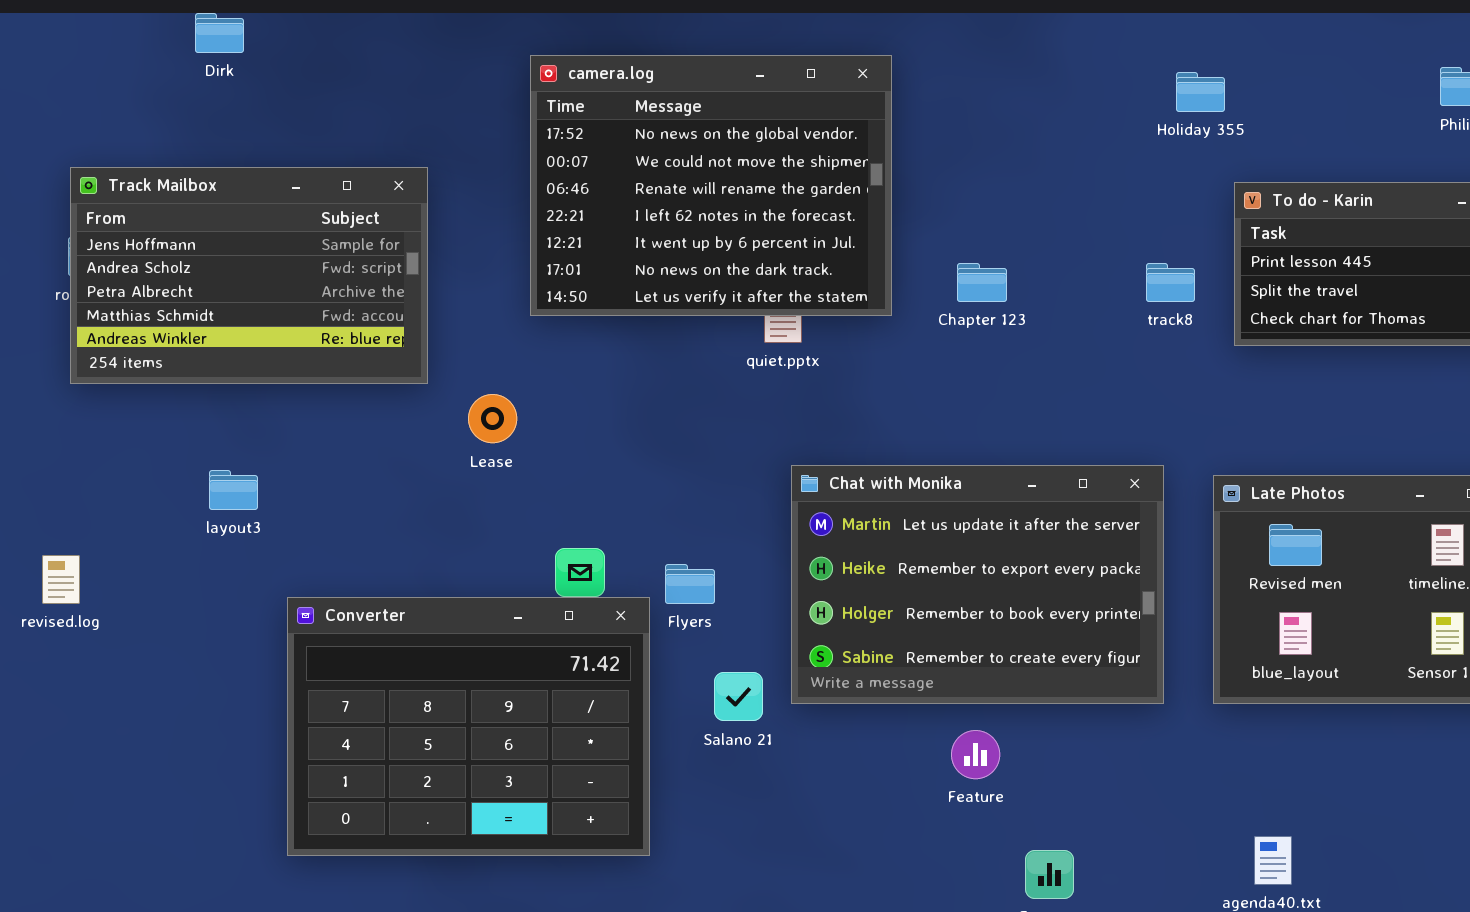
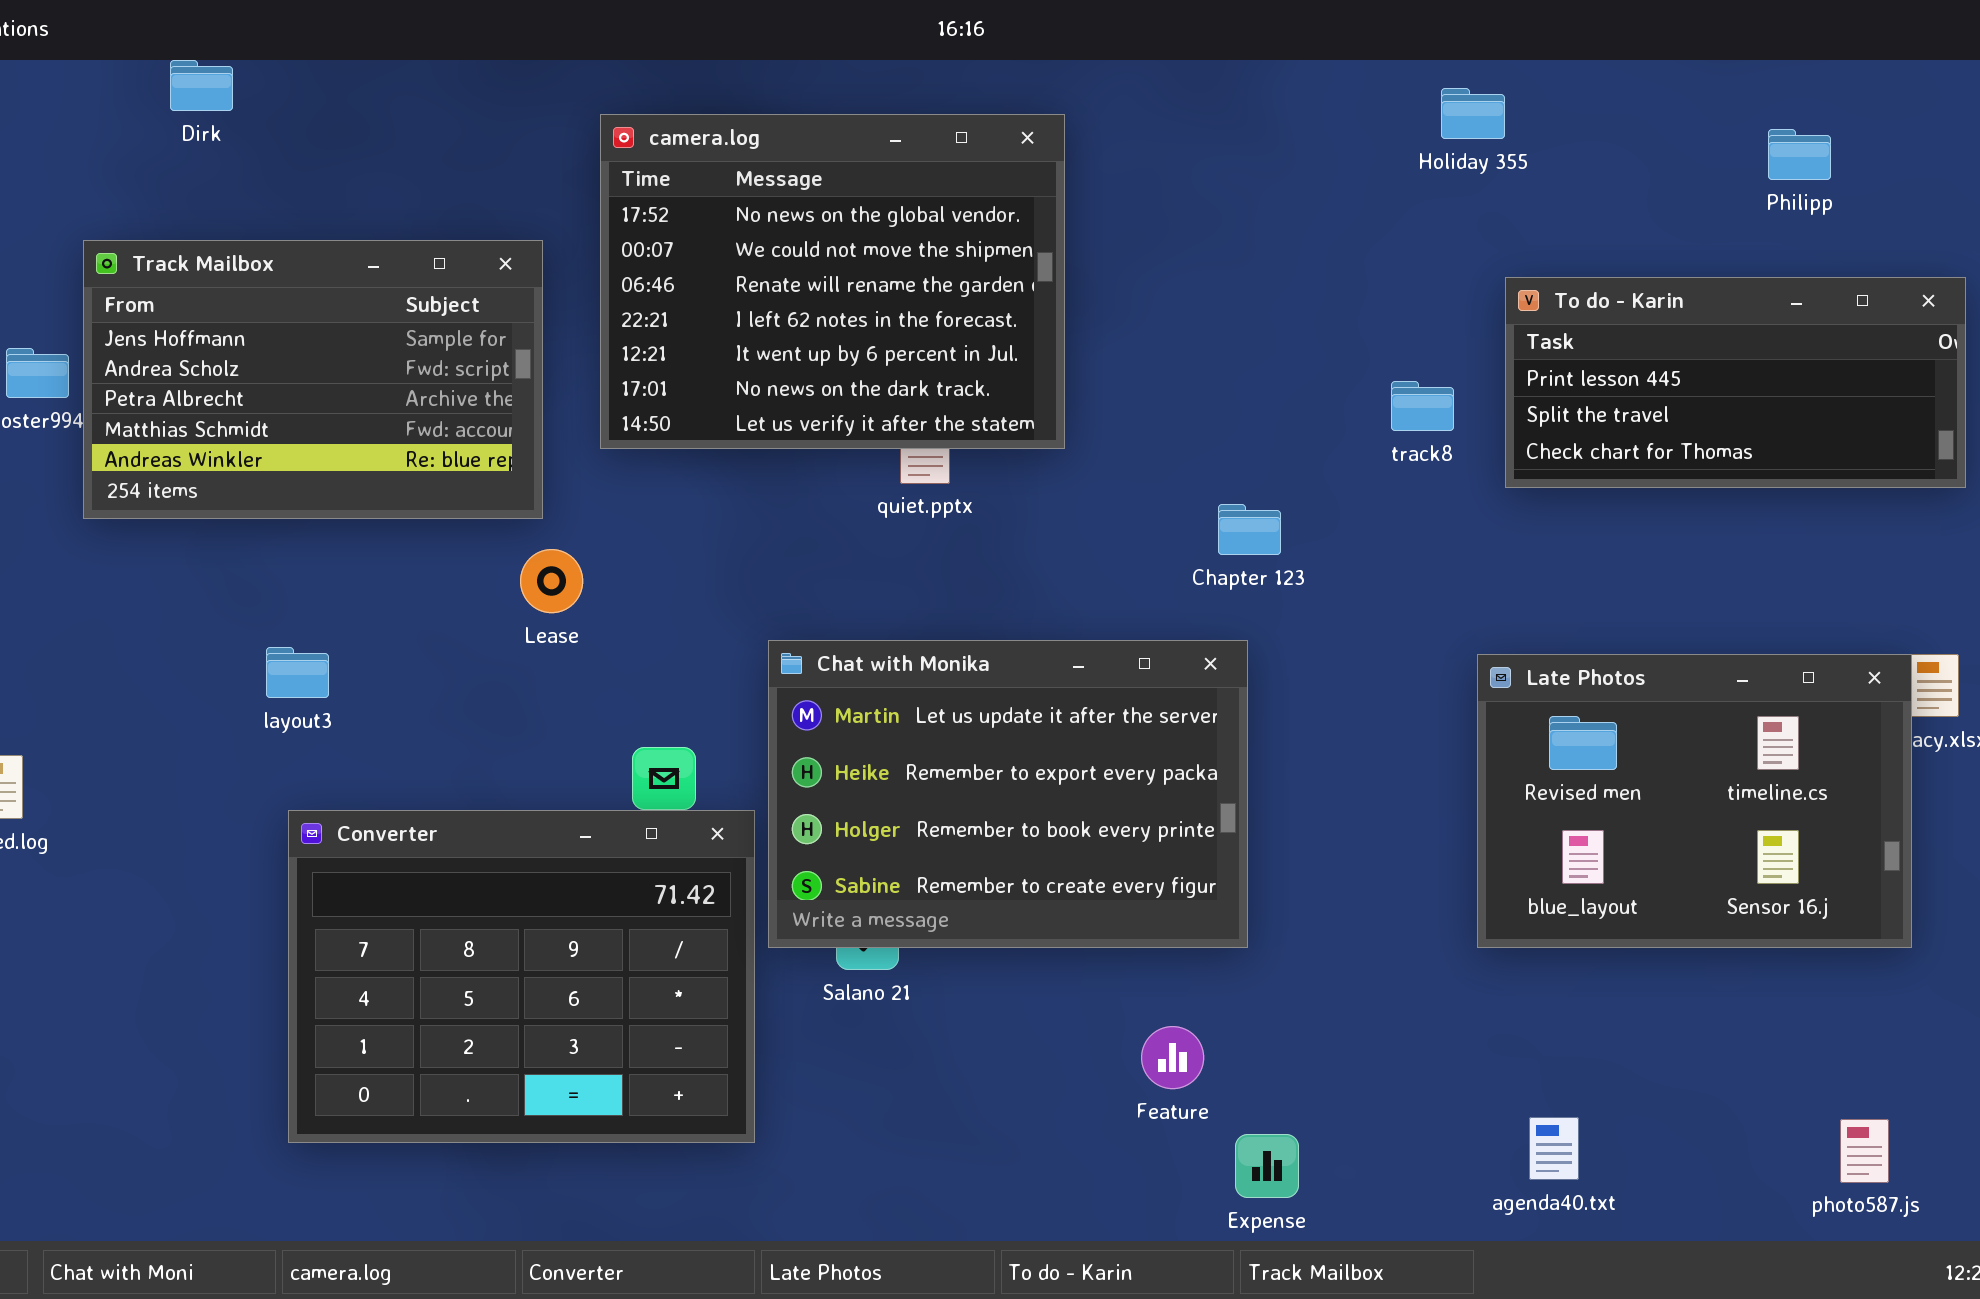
Holiday 355: [1176,72,1225,112] -> [1441,88,1505,139], moved
Track Mailbox: [70,167,428,384] -> [83,240,543,519], moved
Chapter 123: [957,263,1007,302] -> [1218,504,1281,555], moved
Chat with Monika: [791,465,1164,704] -> [768,640,1248,948], moved
layout3: [209,470,258,510] -> [266,647,329,698], moved
Feature: [951,730,1000,779] -> [1141,1026,1204,1089], moved

